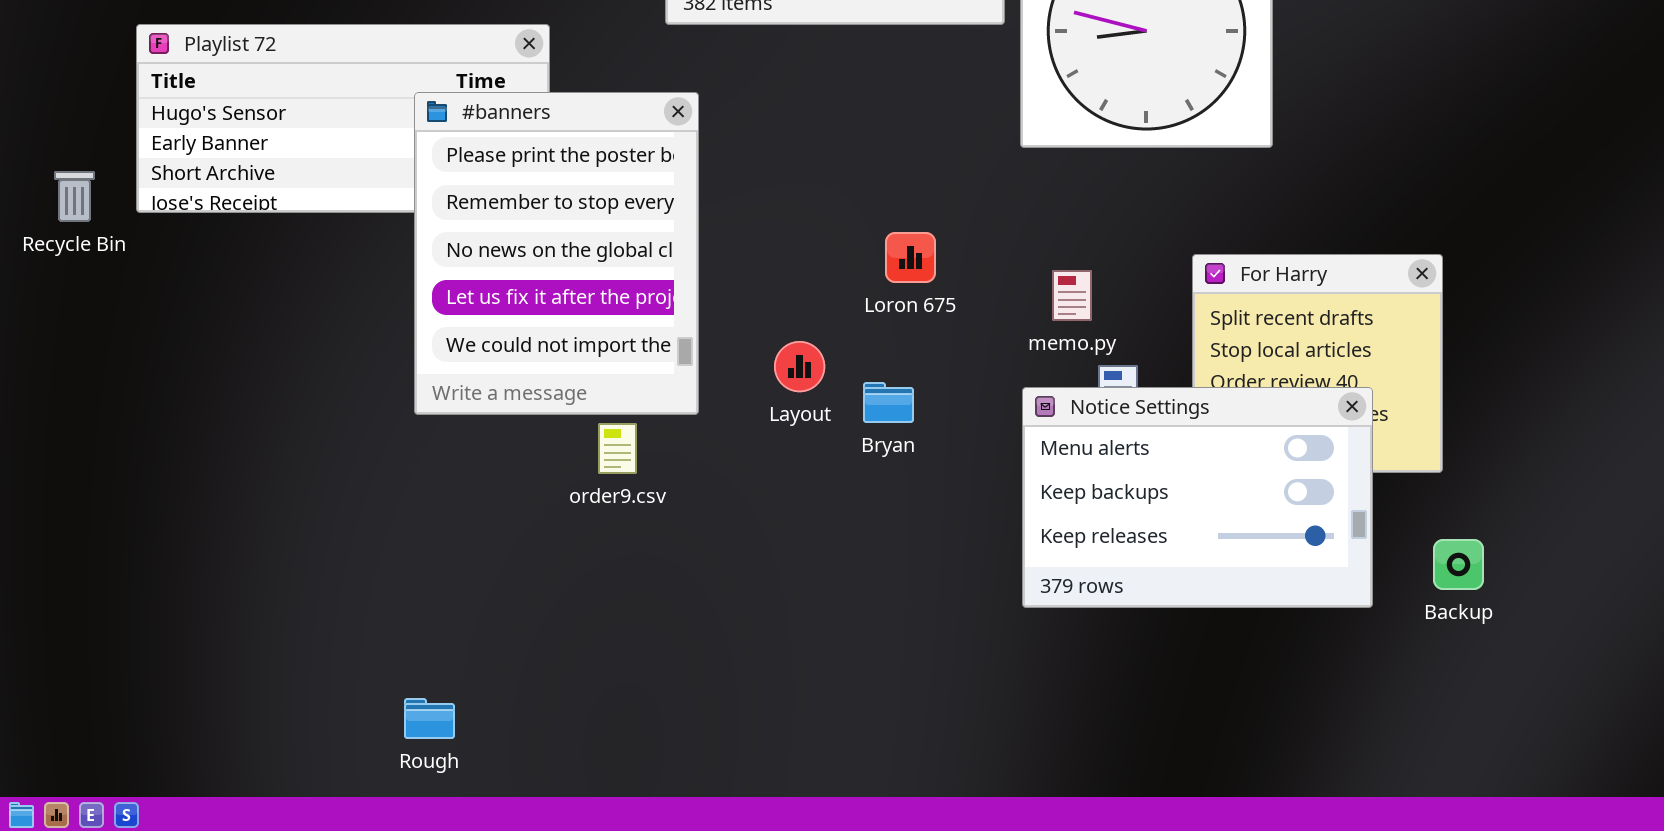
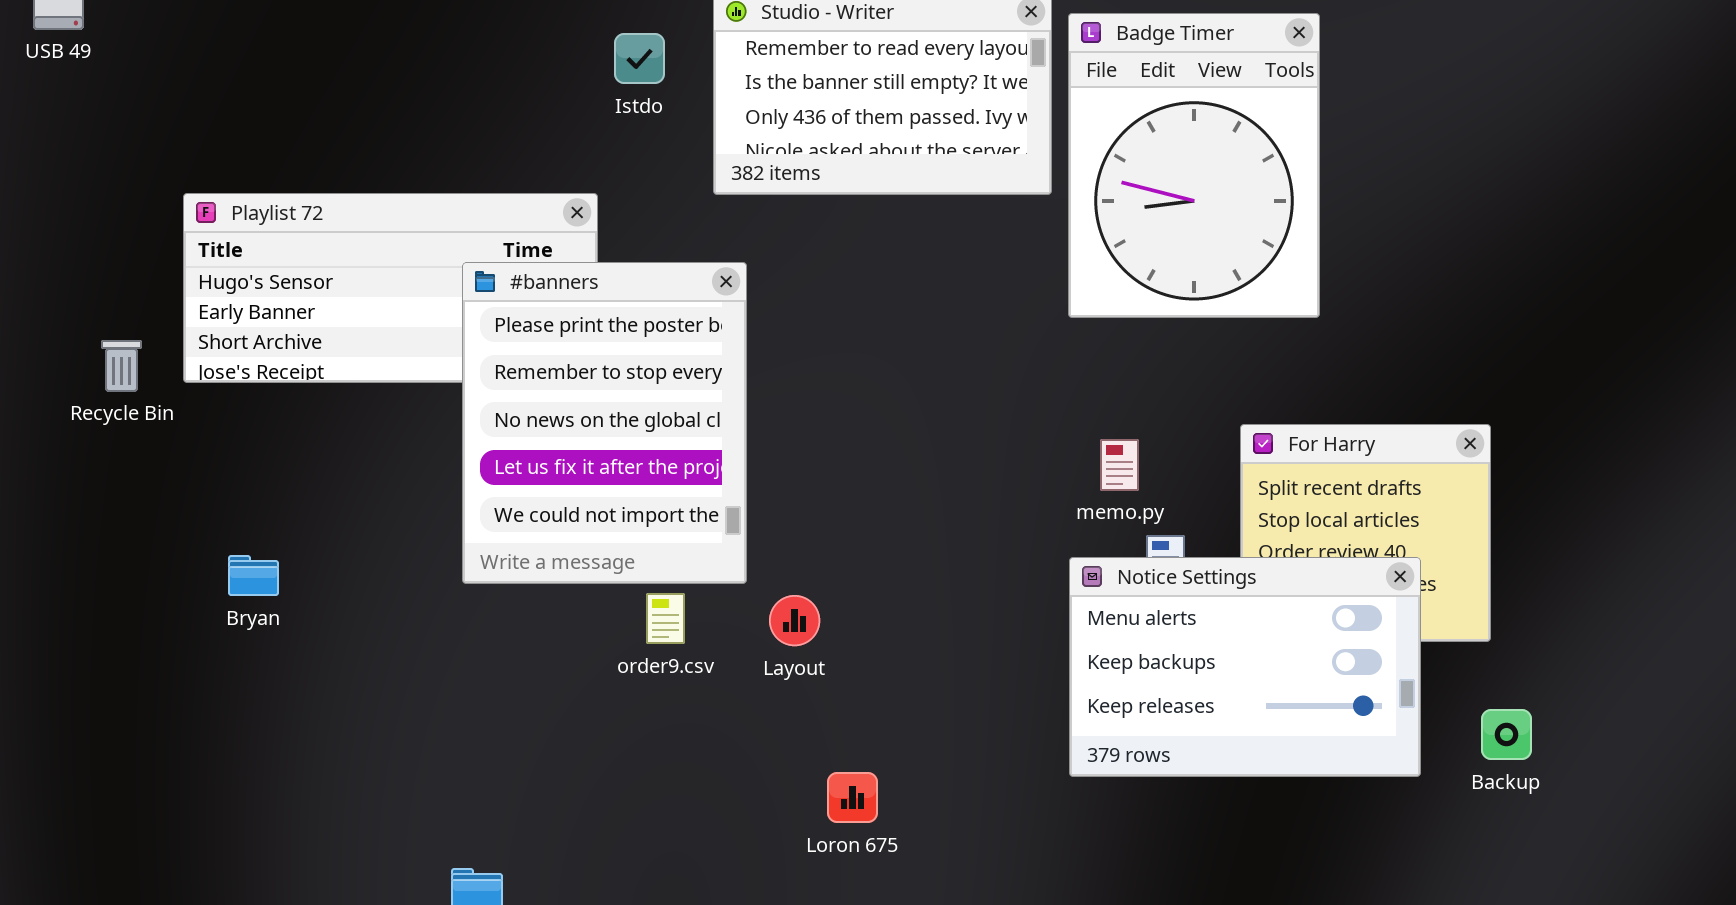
Loron 675: [885,232,936,283] -> [827,772,878,823], moved
Layout: [774,341,825,392] -> [769,595,820,646], moved
Bryan: [863,382,914,423] -> [228,555,279,596], moved

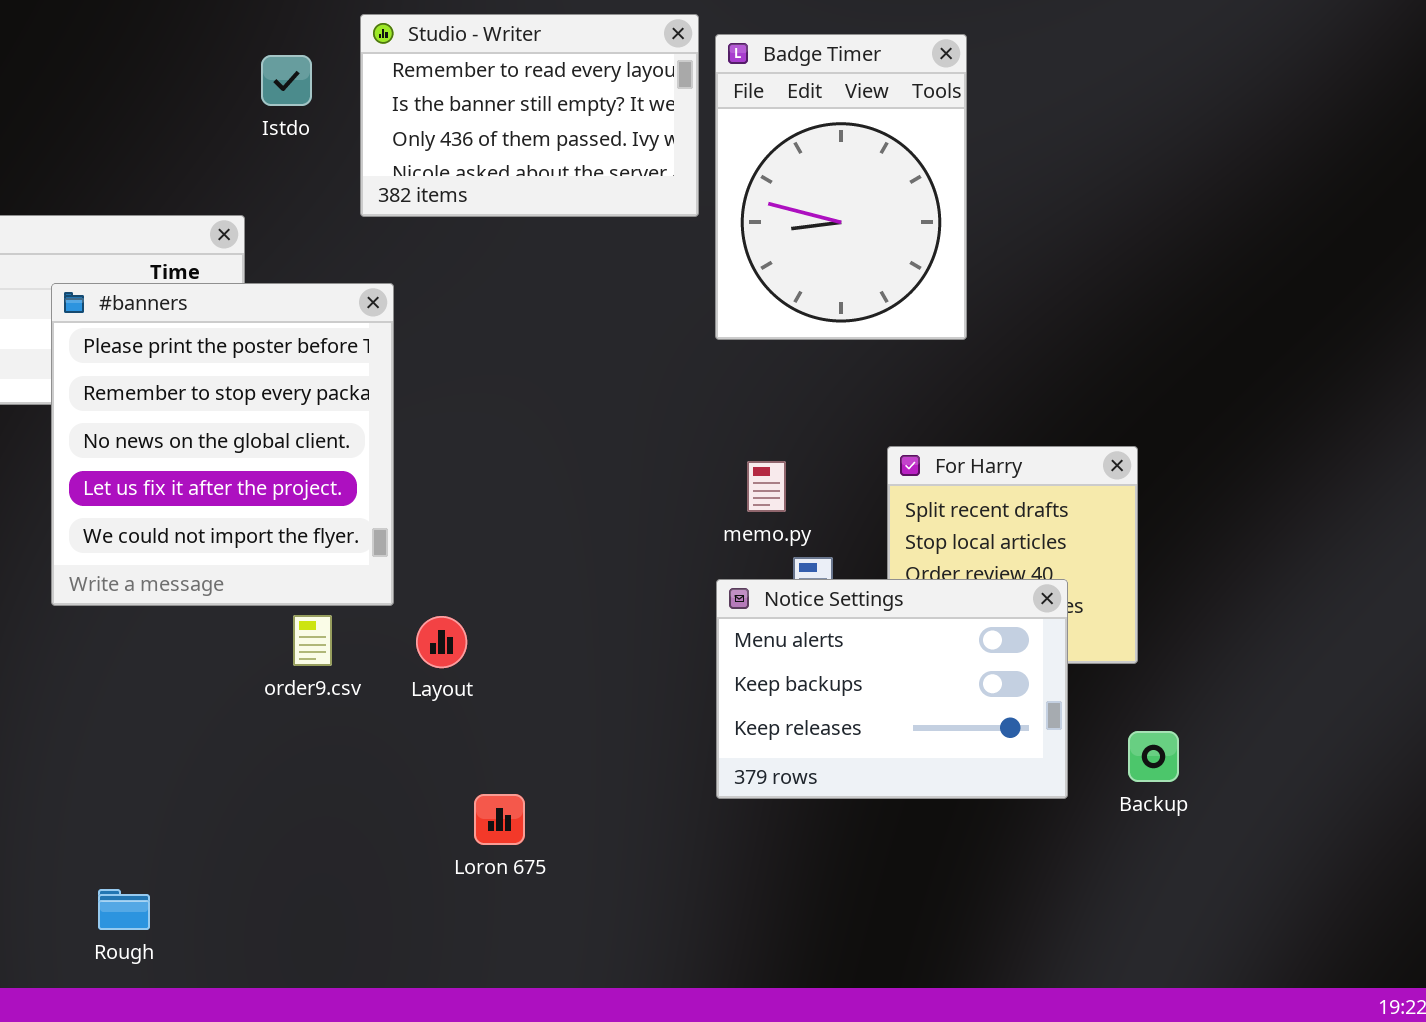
#banners: [462,262,747,584] -> [51,283,394,606], resized

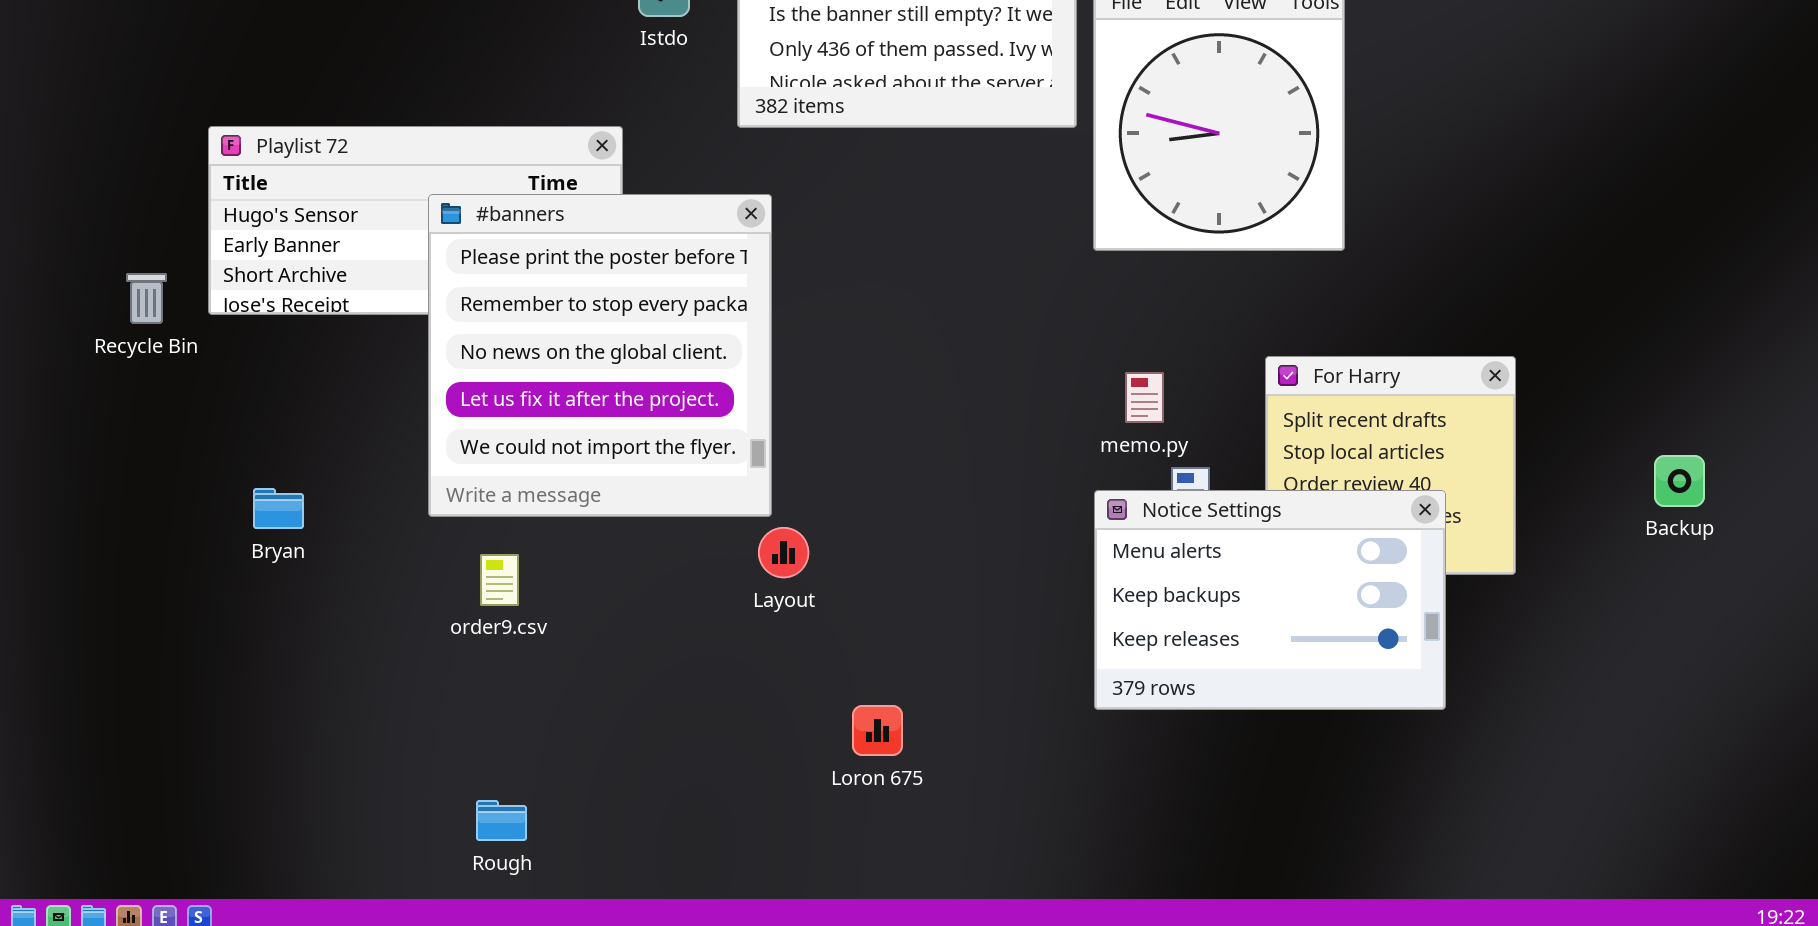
order9.csv: [293,615,332,666] -> [480,554,519,606], moved
Layout: [416,616,467,668] -> [758,527,809,578], moved
Backup: [1128,731,1179,782] -> [1654,455,1705,507], moved

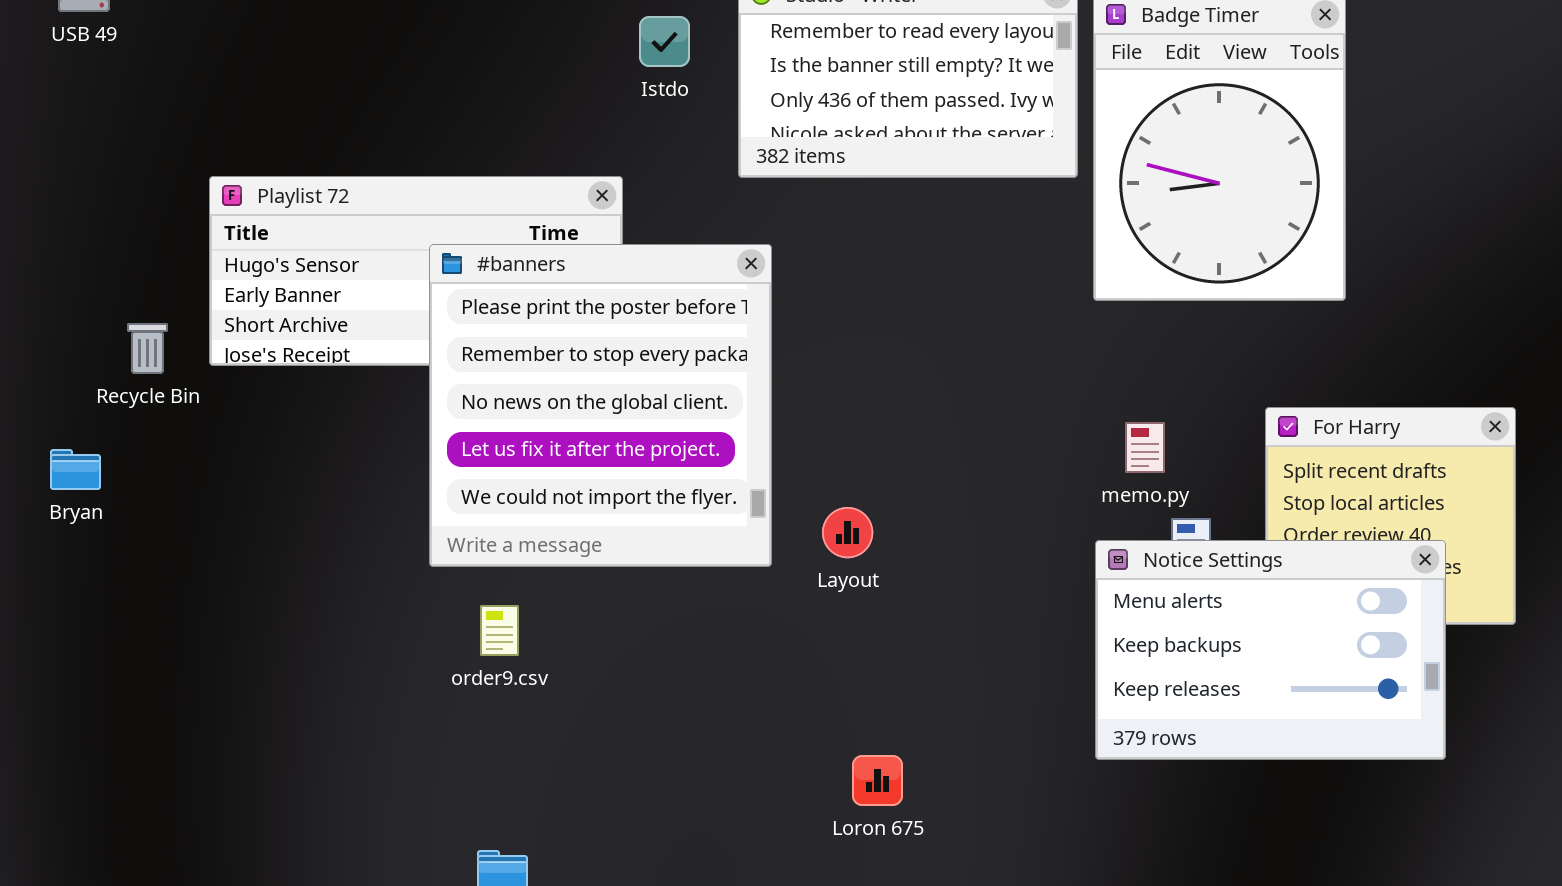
Bryan: [253,488,304,529] -> [50,449,101,490], moved
Layout: [758,527,809,578] -> [822,507,873,558], moved

